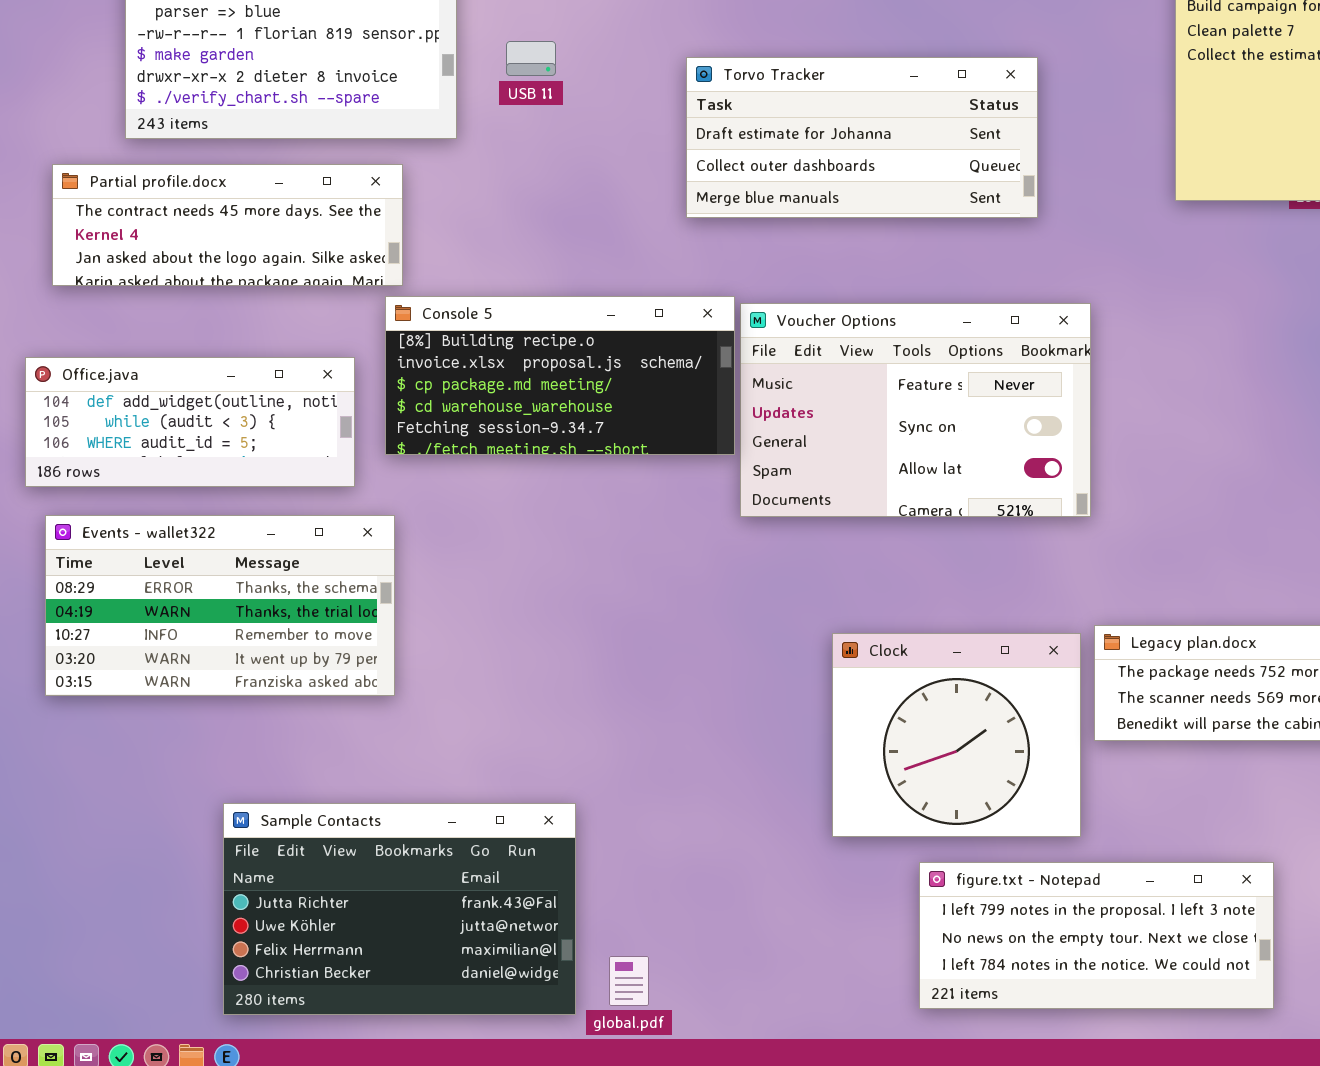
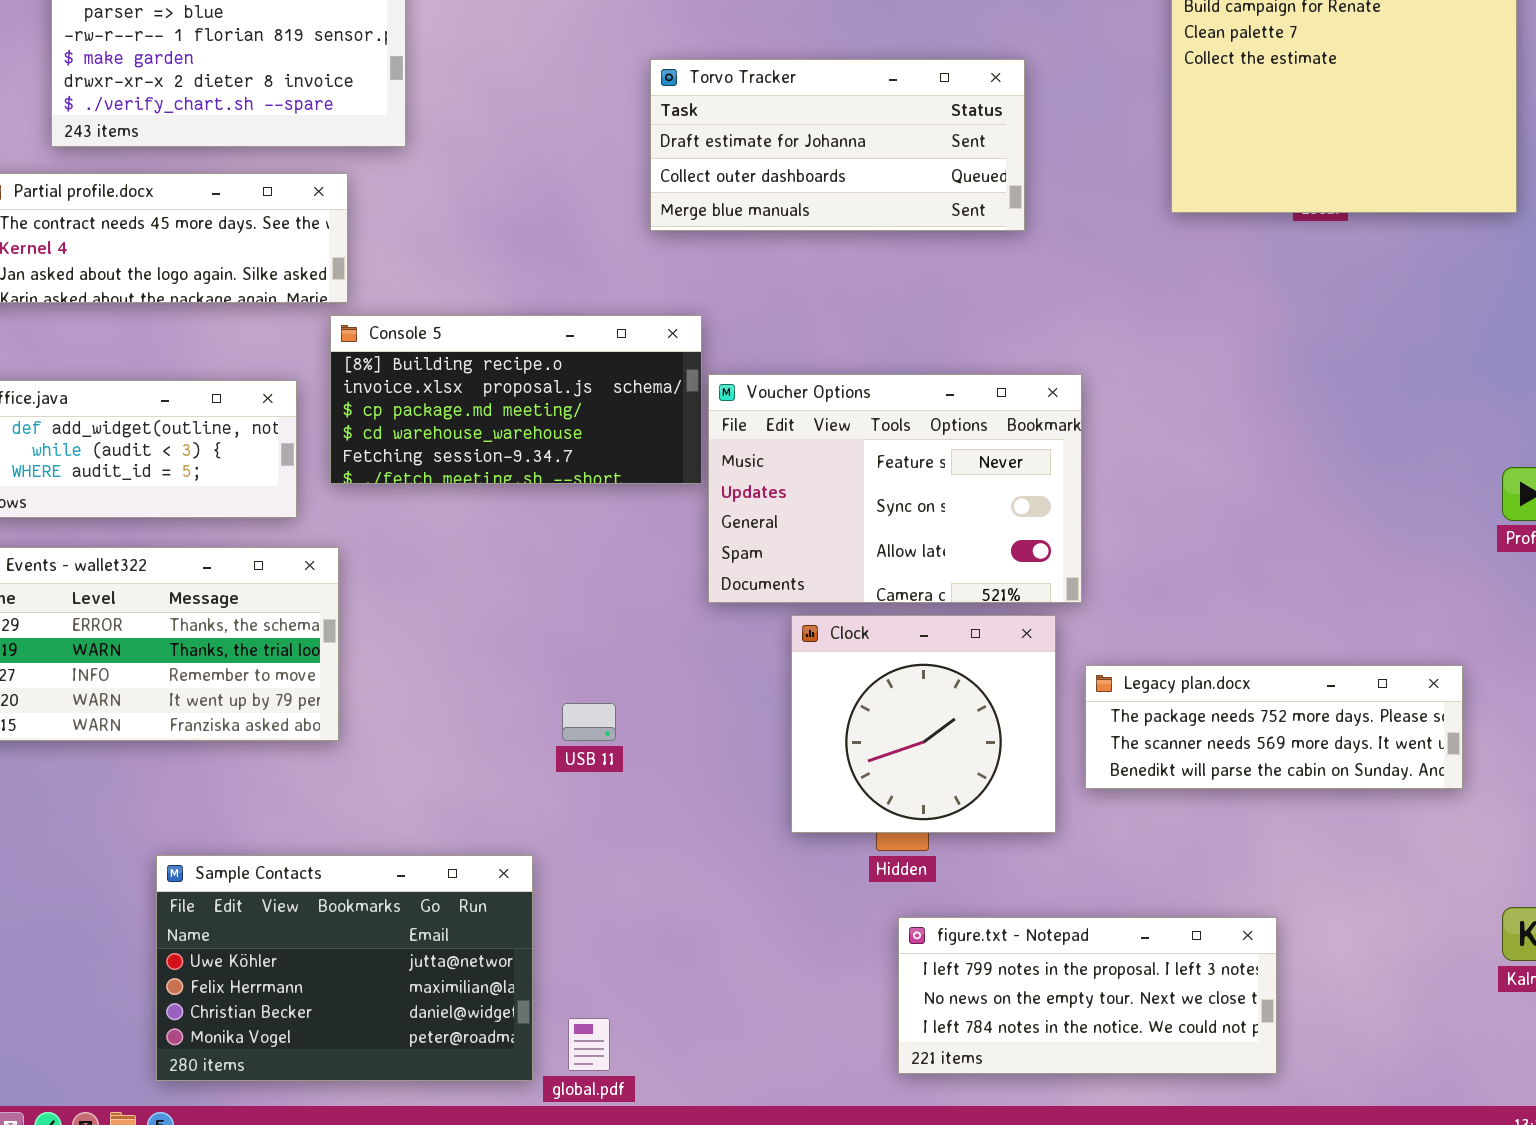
USB 11: [506,41,556,76] -> [562,703,616,741], moved
Voucher Options: [740,303,1091,517] -> [708,374,1082,603], moved
Clock: [832,633,1081,837] -> [791,615,1056,833], moved
Sample Contacts: [223,803,576,1015] -> [156,855,533,1081], scrolled down 1 row

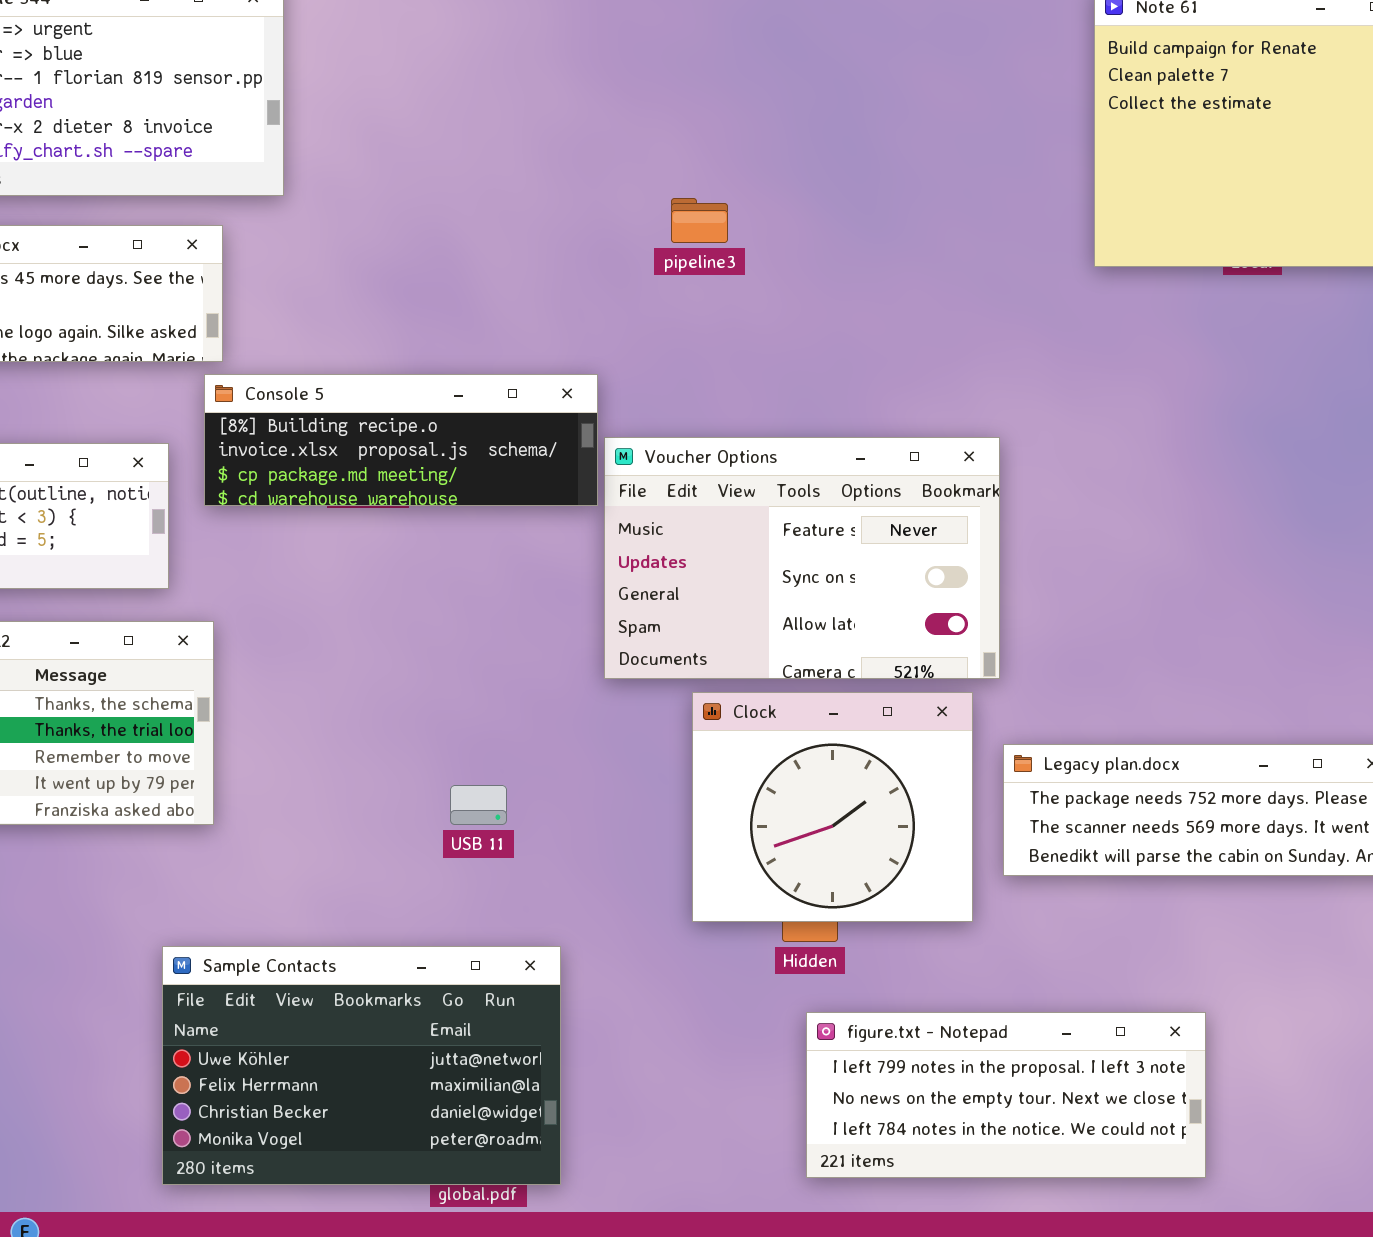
Torvo Tracker: [650,59,1025,231] -> none, closed
Console 5: [330,315,702,484] -> [204,374,598,506], resized
Sample Contacts: [156,855,533,1081] -> [162,946,561,1185], moved

